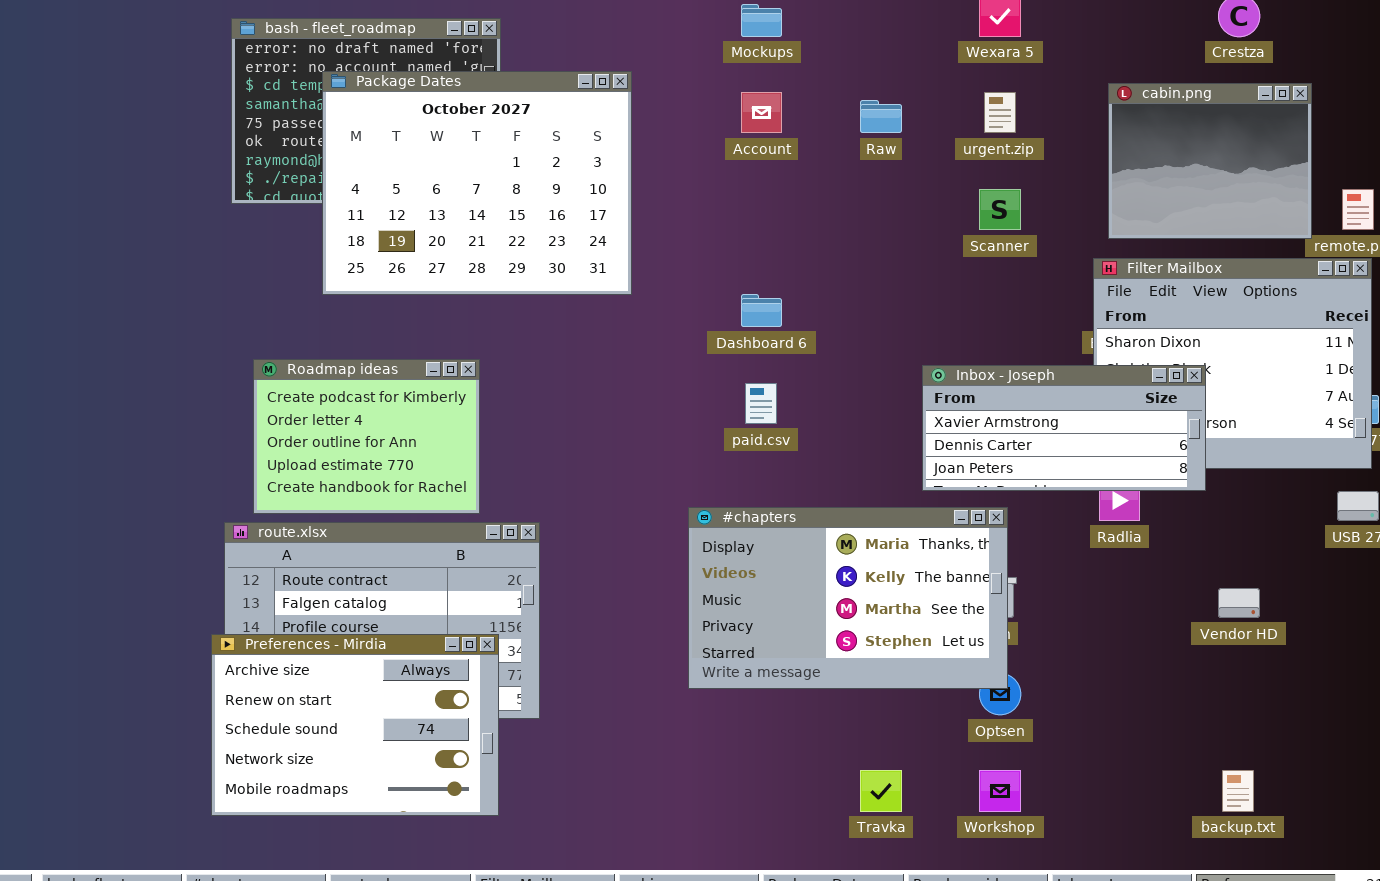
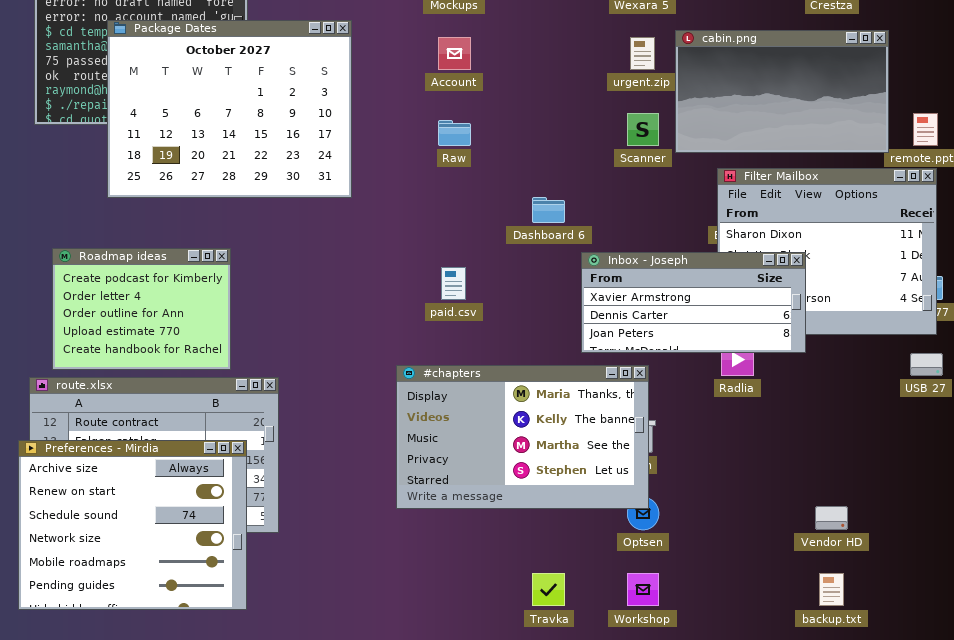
cabin.png: [1108,83,1312,239] -> [675,30,889,153], resized
Raw: [860,100,902,133] -> [438,120,471,146], moved
Dashboard 6: [741,294,782,327] -> [532,197,565,223], moved
Vendor HD: [1218,588,1260,618] -> [815,506,848,530], moved
Preferences - Mirdia: [211,634,499,816] -> [18,440,247,610], resized

